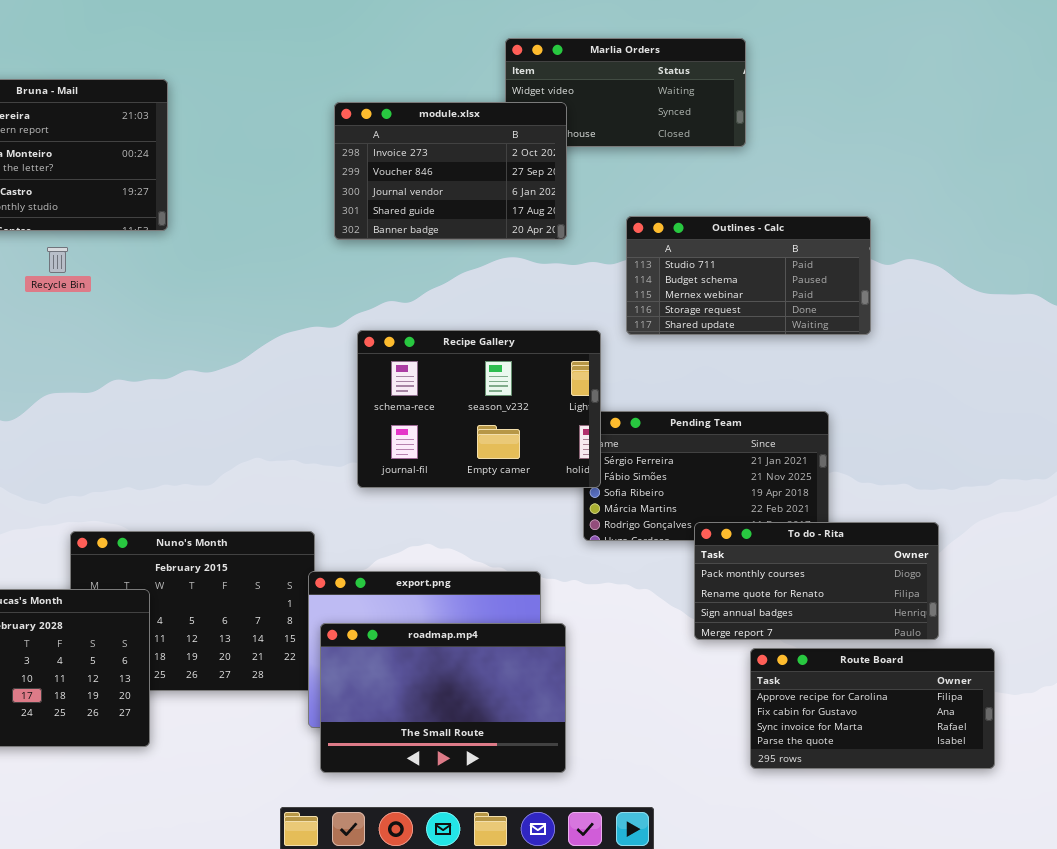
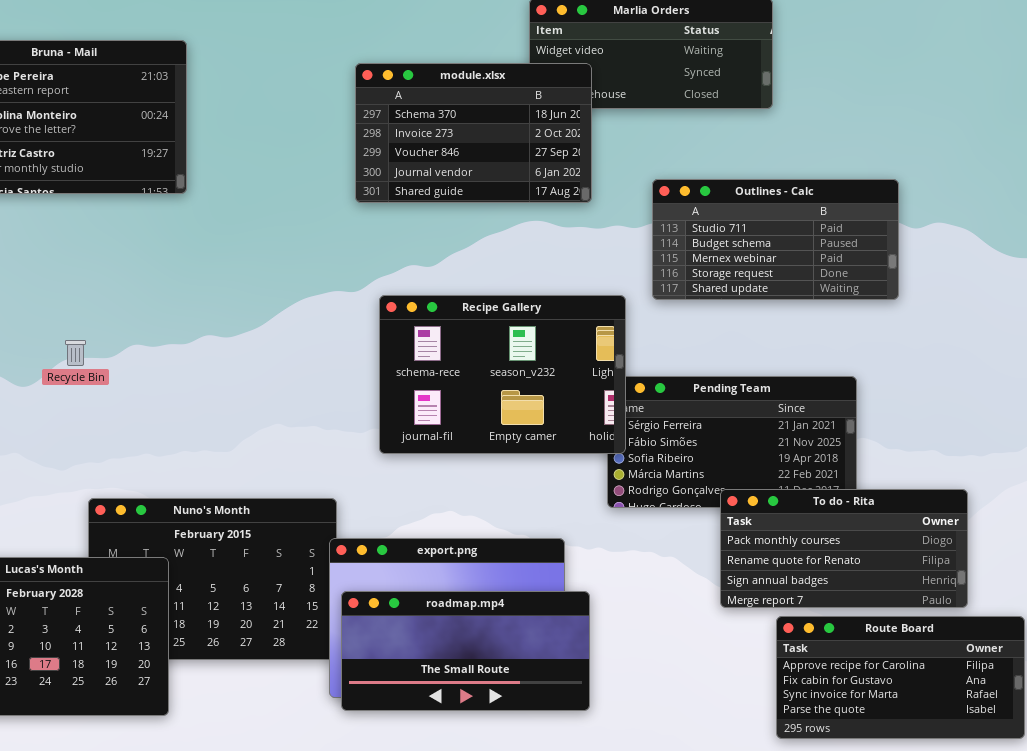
module.xlsx: [334,102,567,240] -> [355,63,592,203], scrolled up 1 row
Recycle Bin: [47,247,68,273] -> [65,340,86,366], moved
roadmap.mp4: [320,623,566,773] -> [341,591,590,711], resized

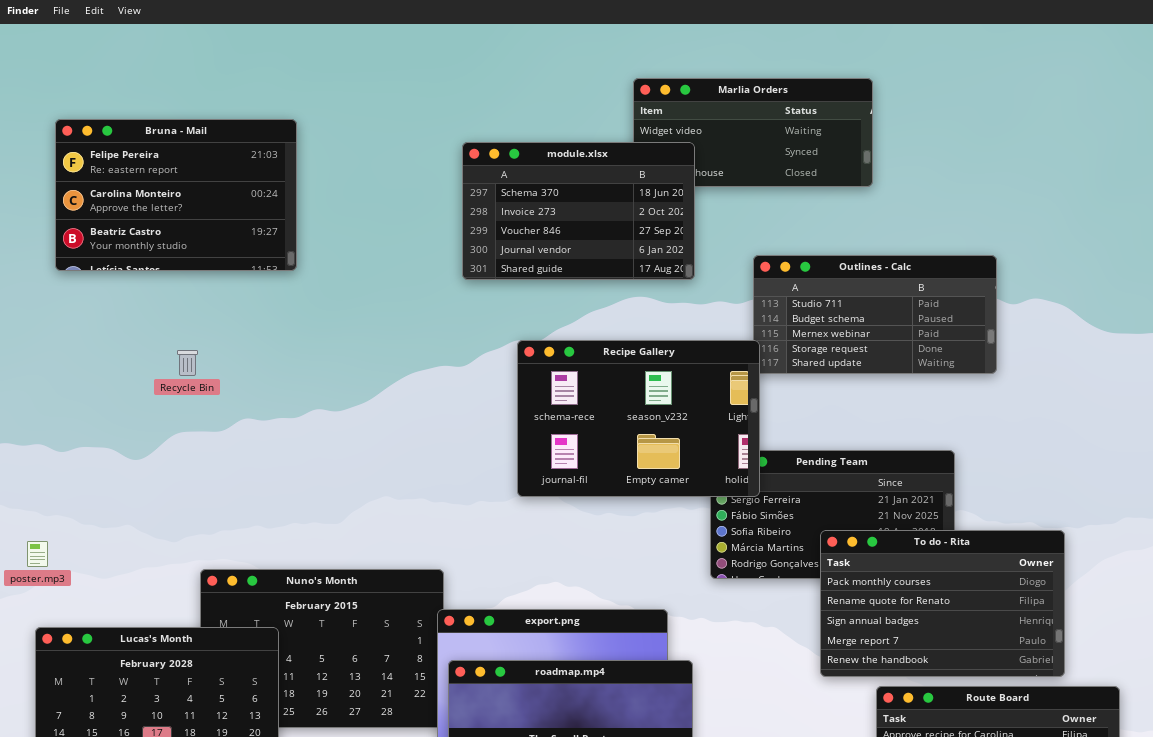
Recipe Gallery: [379,295,626,454] -> [517,340,760,497], moved
Recycle Bin: [65,340,86,366] -> [177,350,198,376], moved
To do - Rita: [720,489,968,608] -> [820,530,1065,677], resized

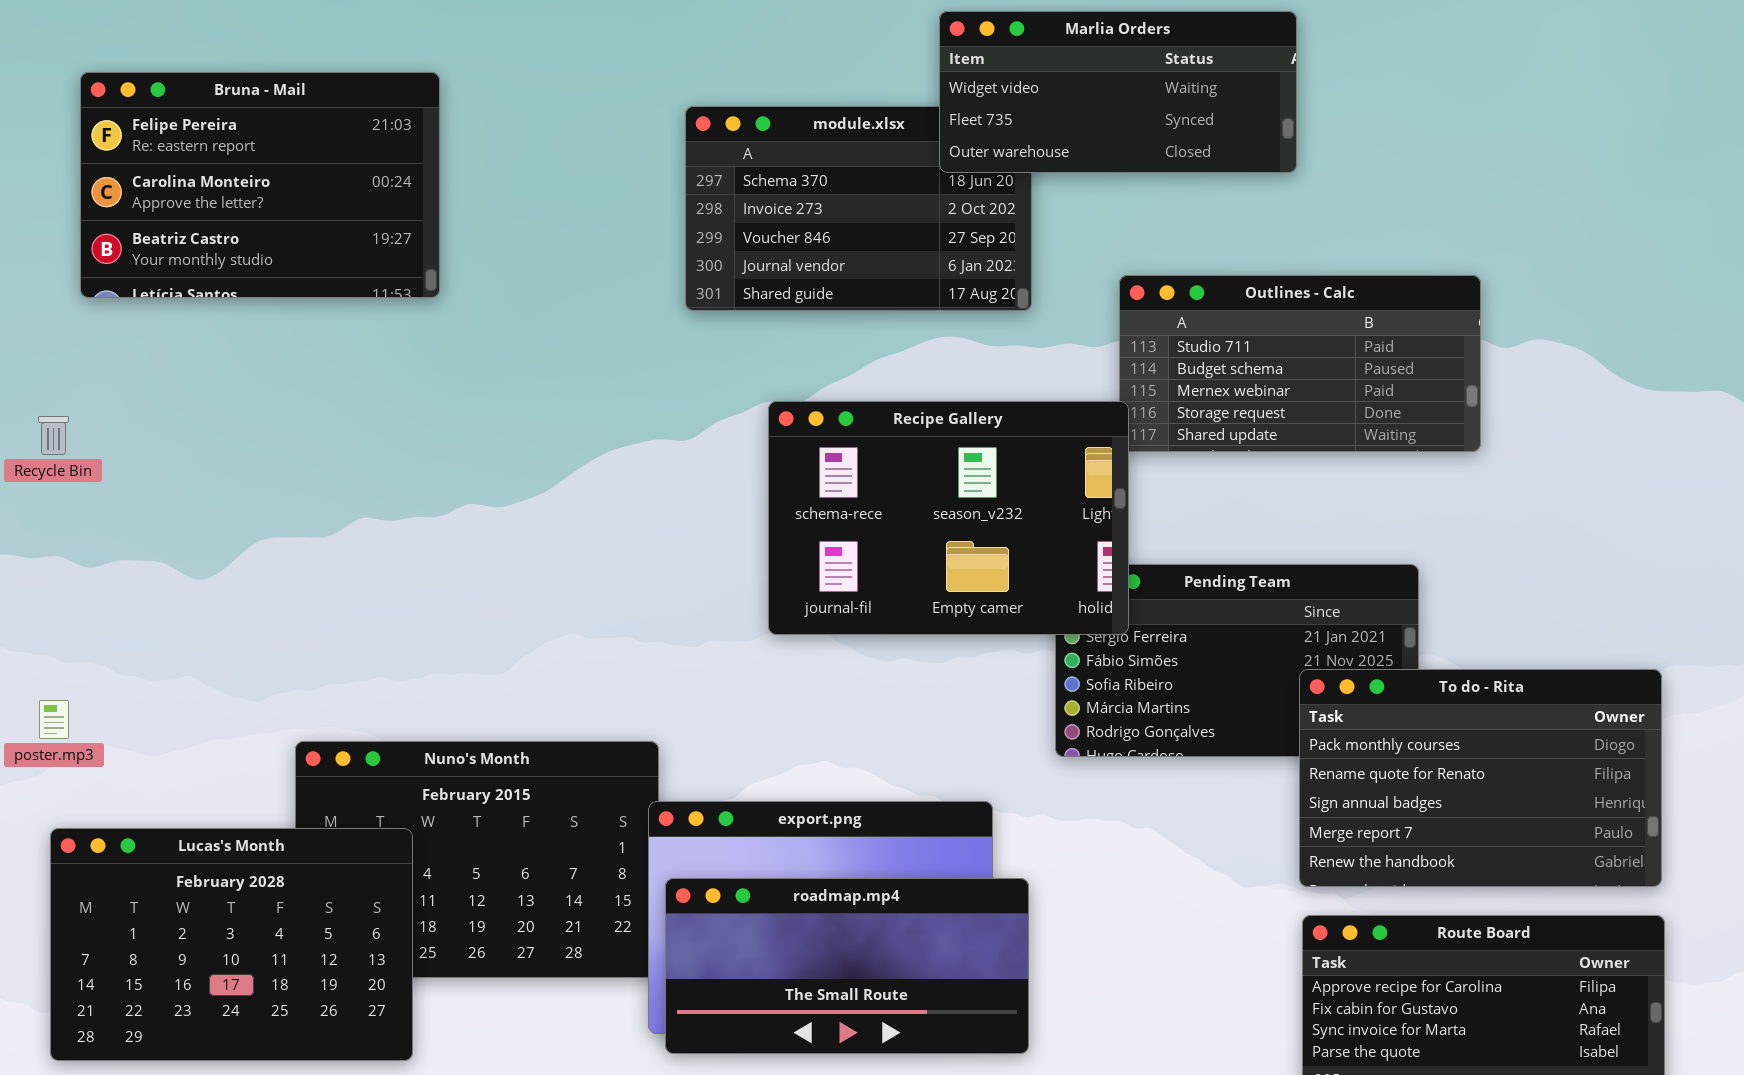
Marlia Orders: [633,78,873,187] -> [939,11,1297,173], raised
Recycle Bin: [177,350,198,376] -> [38,416,69,455], moved
To do - Rita: [820,530,1065,677] -> [1299,669,1662,887], moved

